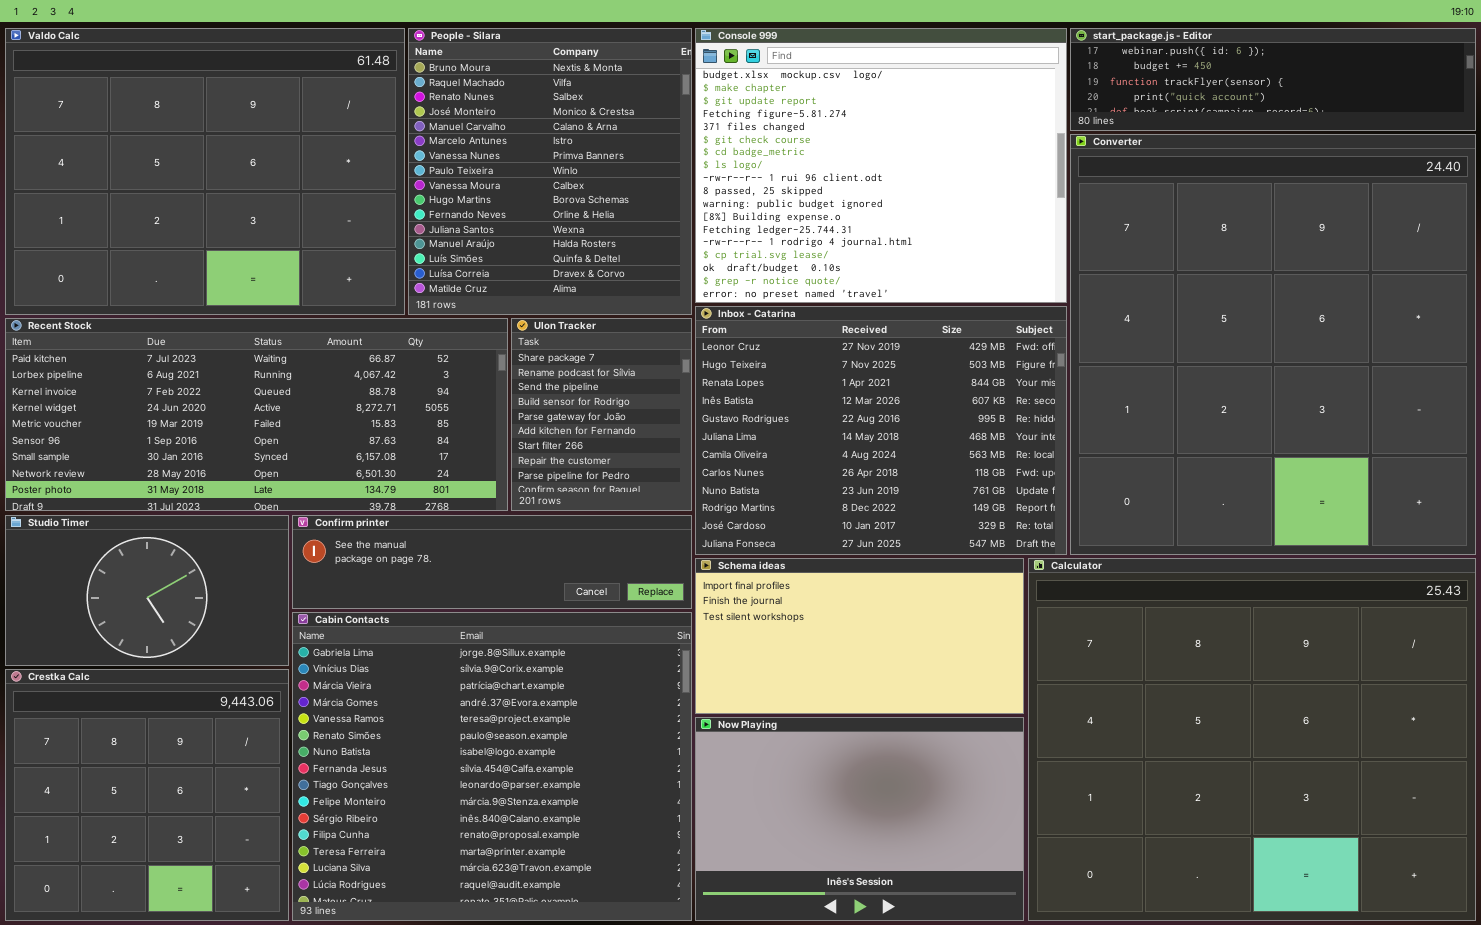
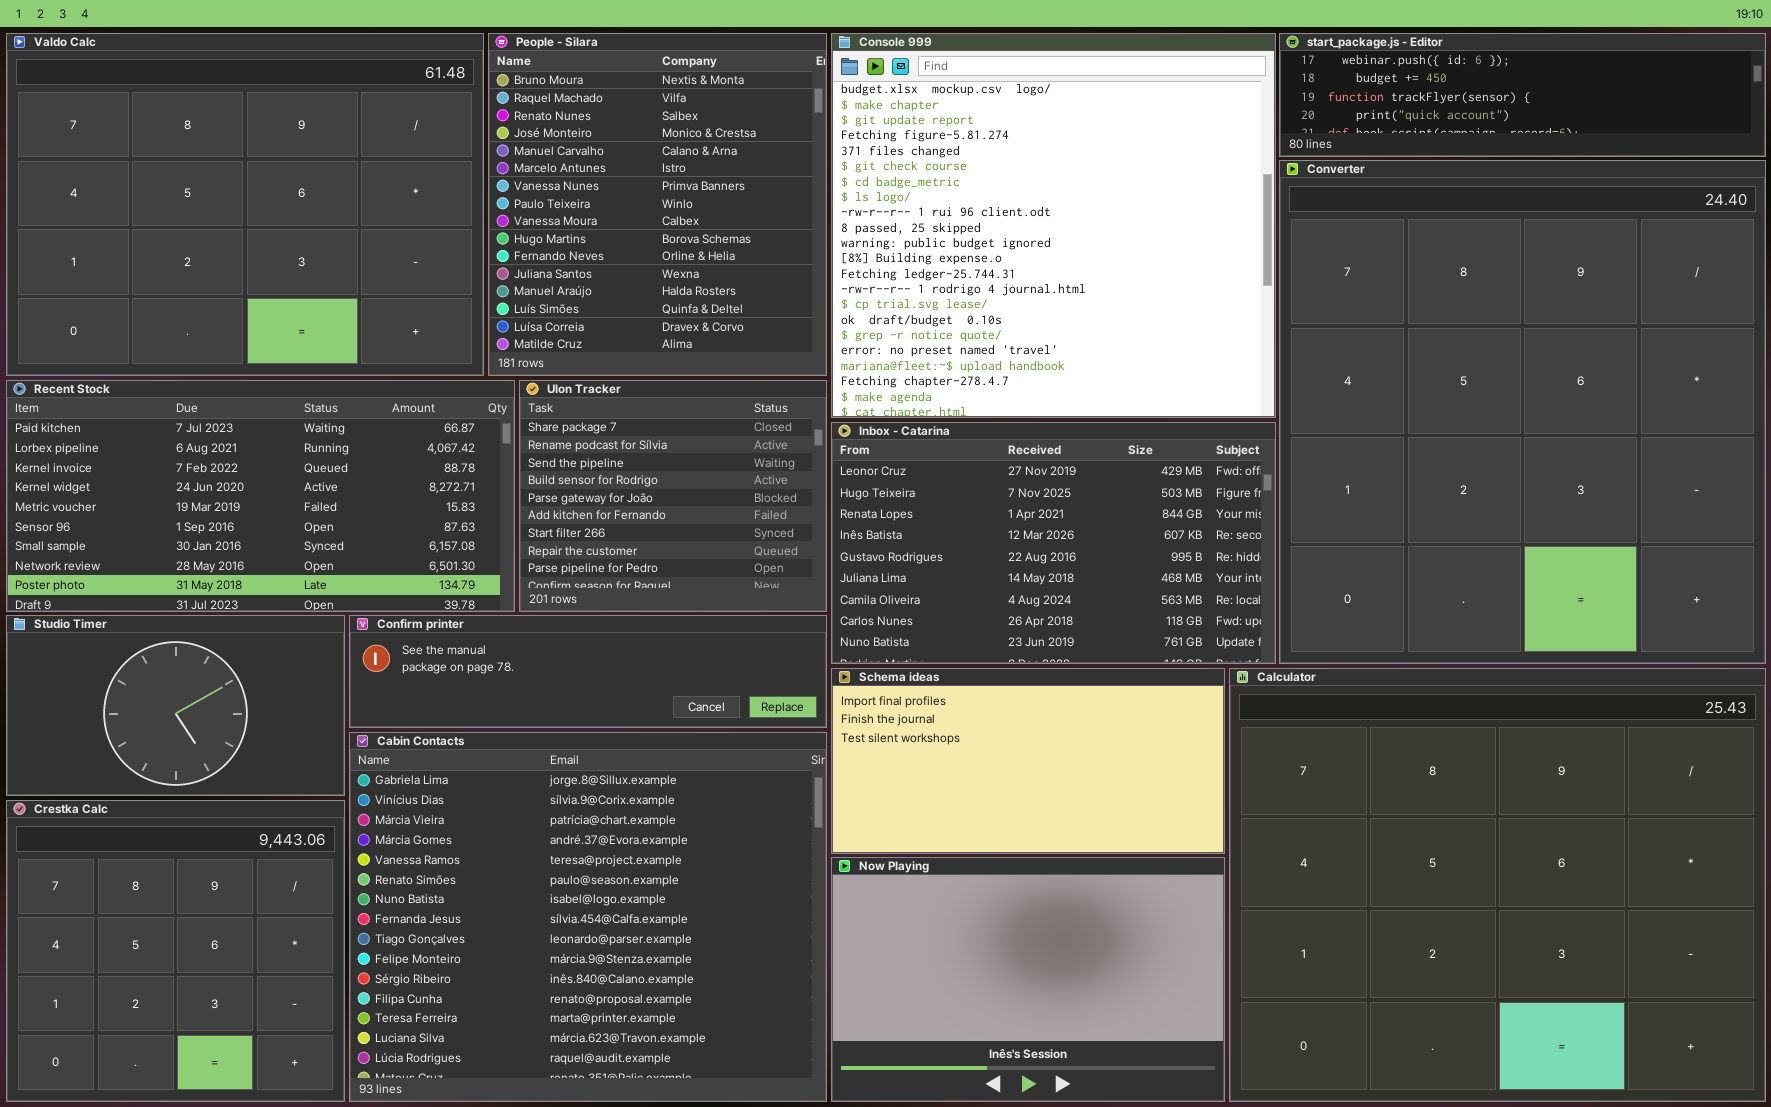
Console 999: [695,28,1067,303] -> [831,33,1276,418], resized
Inbox - Catarina: [695,306,1067,555] -> [831,422,1276,664], resized
Recent Stock: [5,318,508,511] -> [6,380,515,612], resized
Ulon Tracker: [511,318,692,511] -> [519,380,827,612], resized

